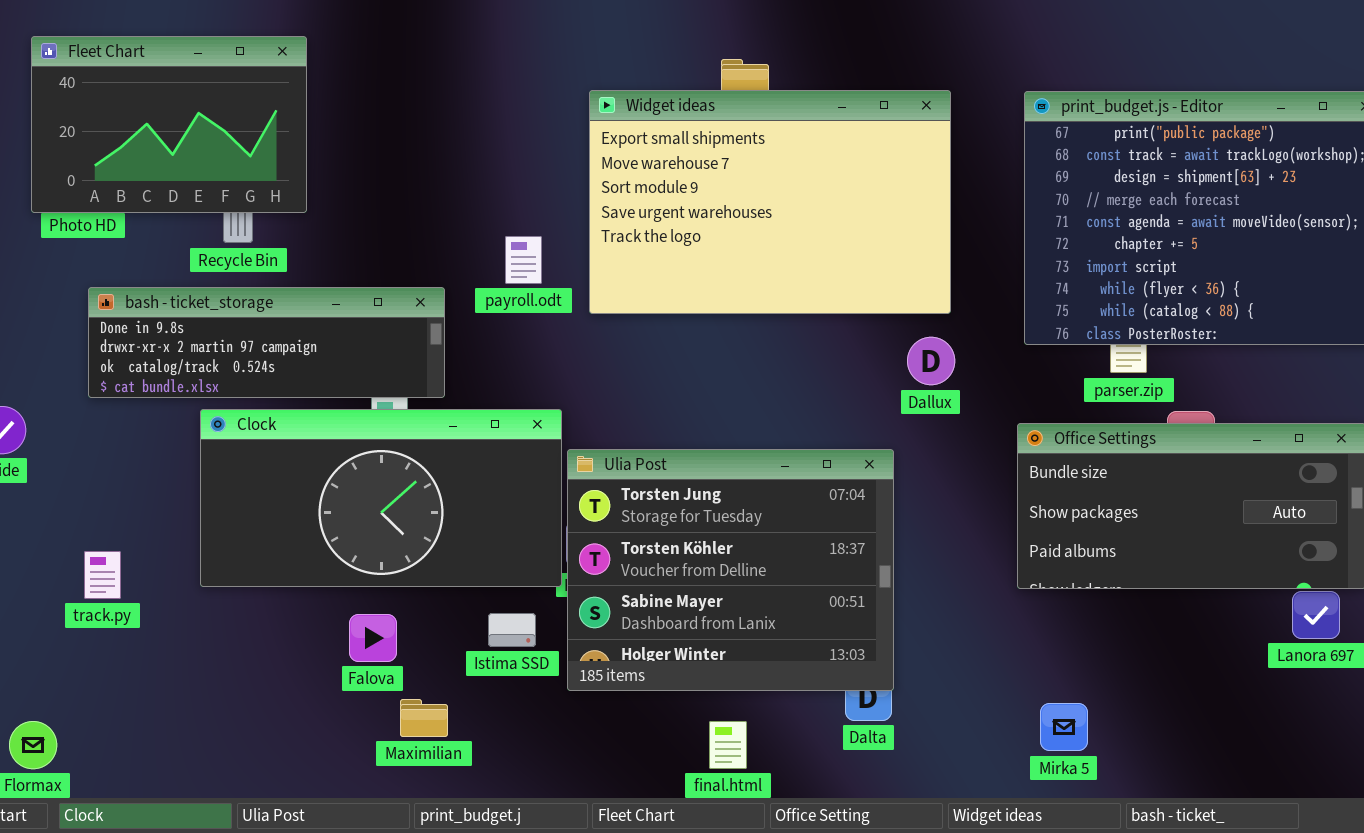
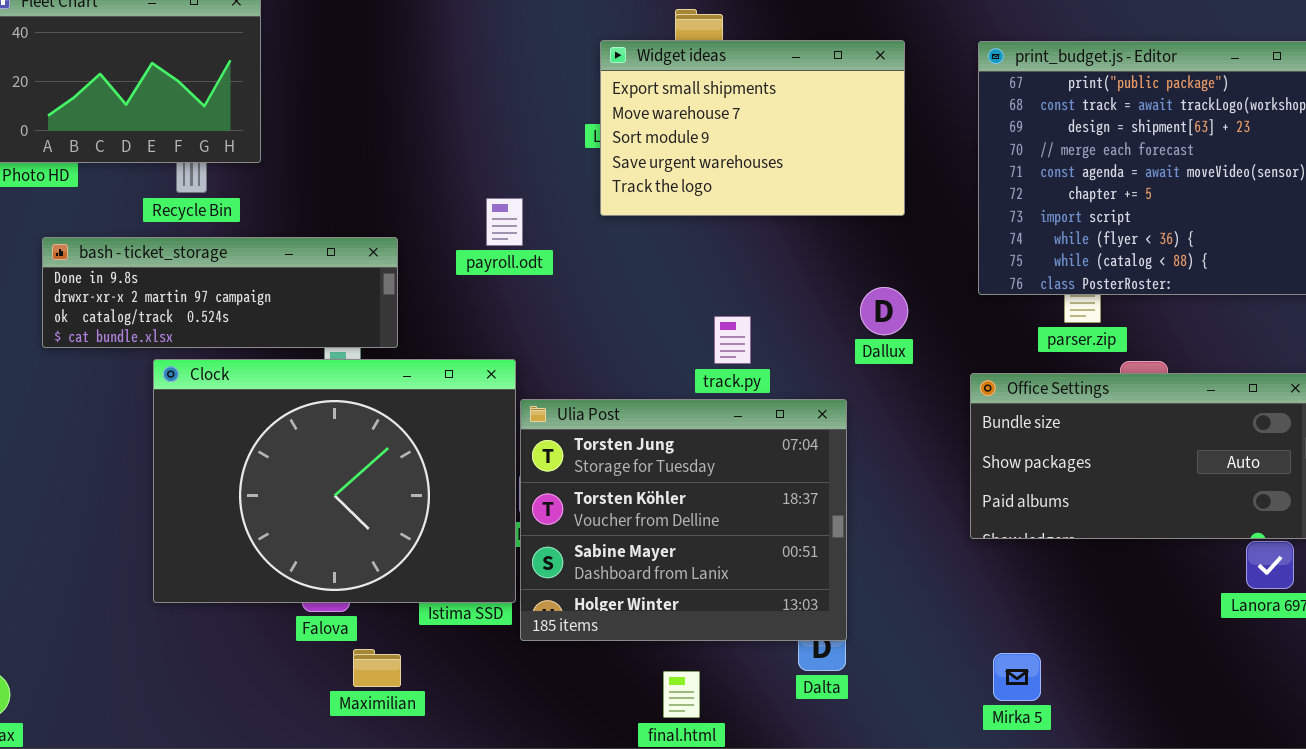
Widget ideas: [589,90,951,314] -> [600,40,905,216], resized
payroll.odt: [505,236,542,284] -> [486,198,523,246], moved
Clock: [200,409,562,587] -> [153,359,516,603], resized
track.py: [84,551,121,599] -> [714,316,751,364], moved

